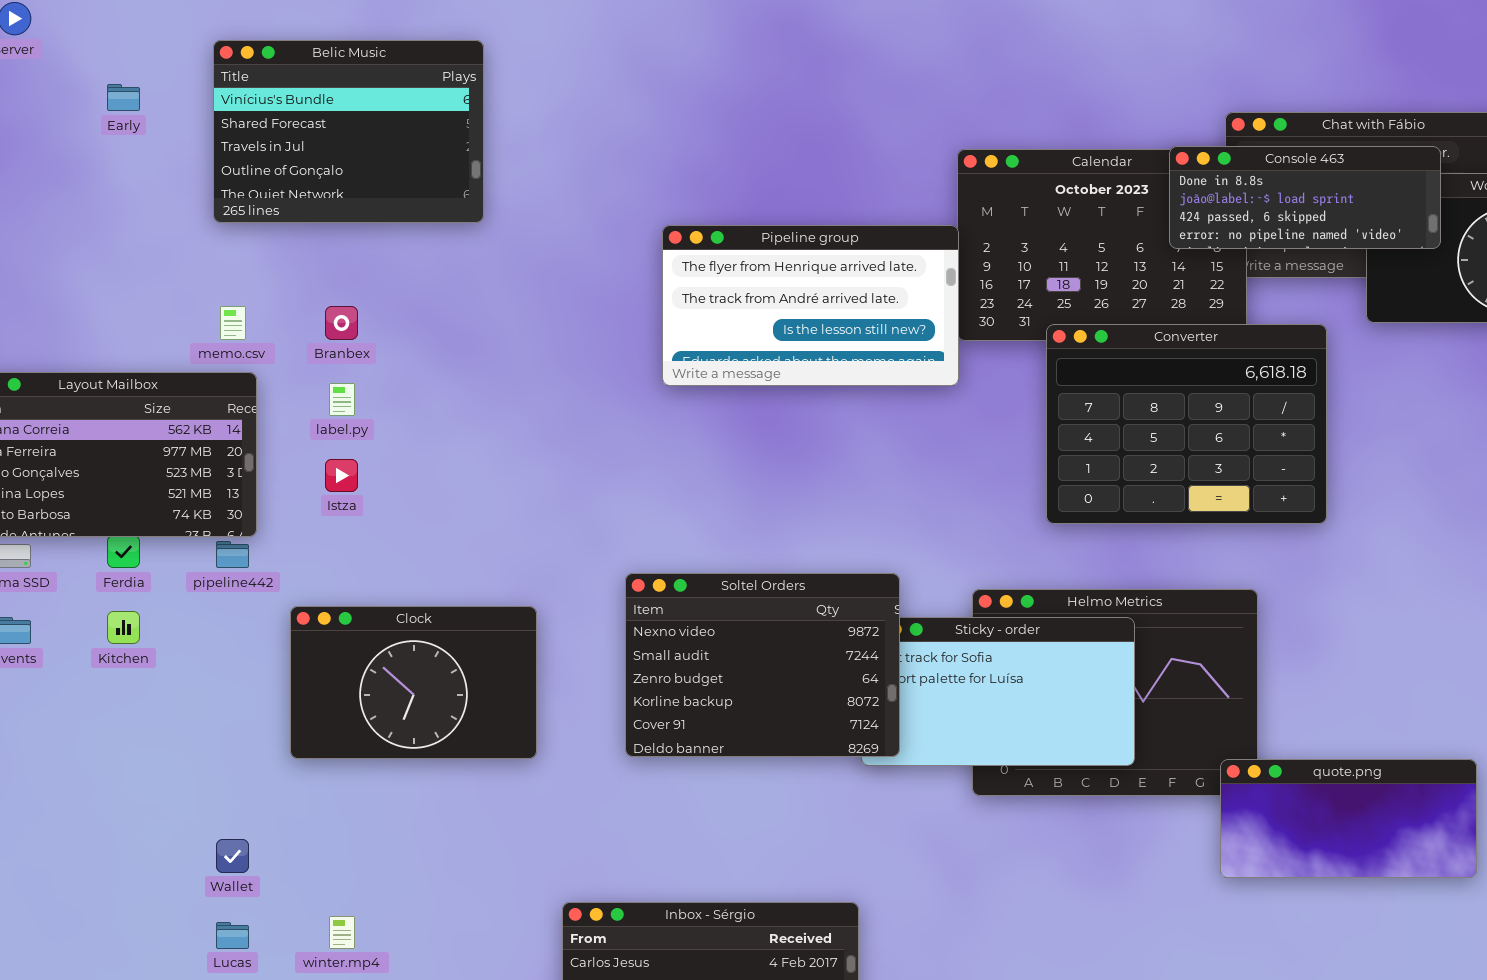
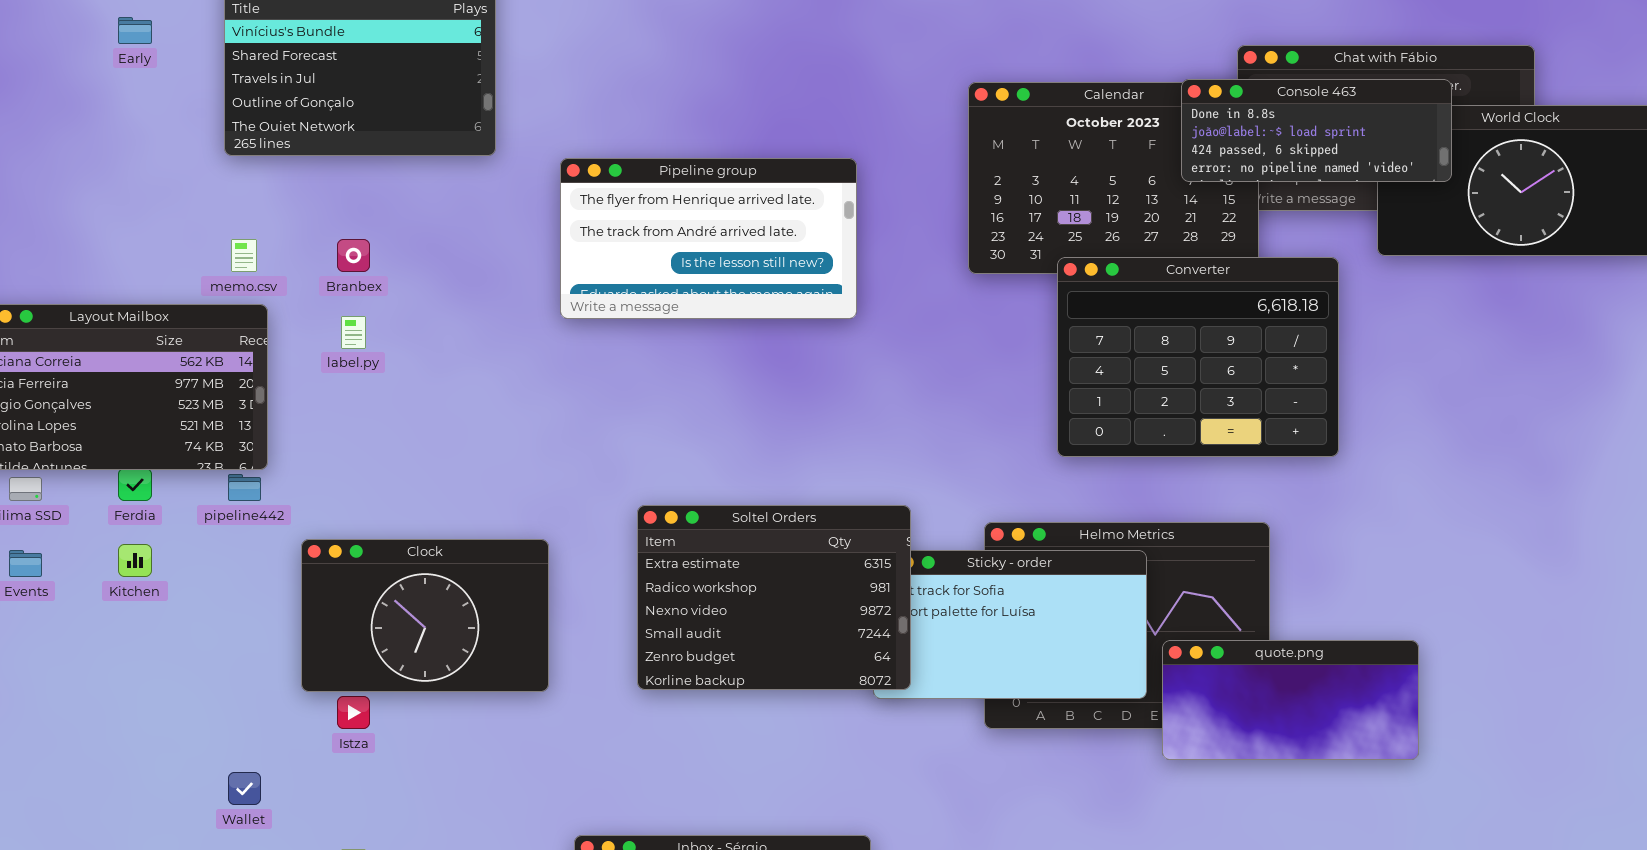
Pipeline group: [662,225,959,386] -> [560,158,857,319], moved
Istza: [325,459,358,492] -> [337,696,370,729], moved
Soltel Orders: [625,573,900,757] -> [637,505,911,690], scrolled up 2 rows
quote.png: [1220,759,1477,878] -> [1162,640,1419,760], moved

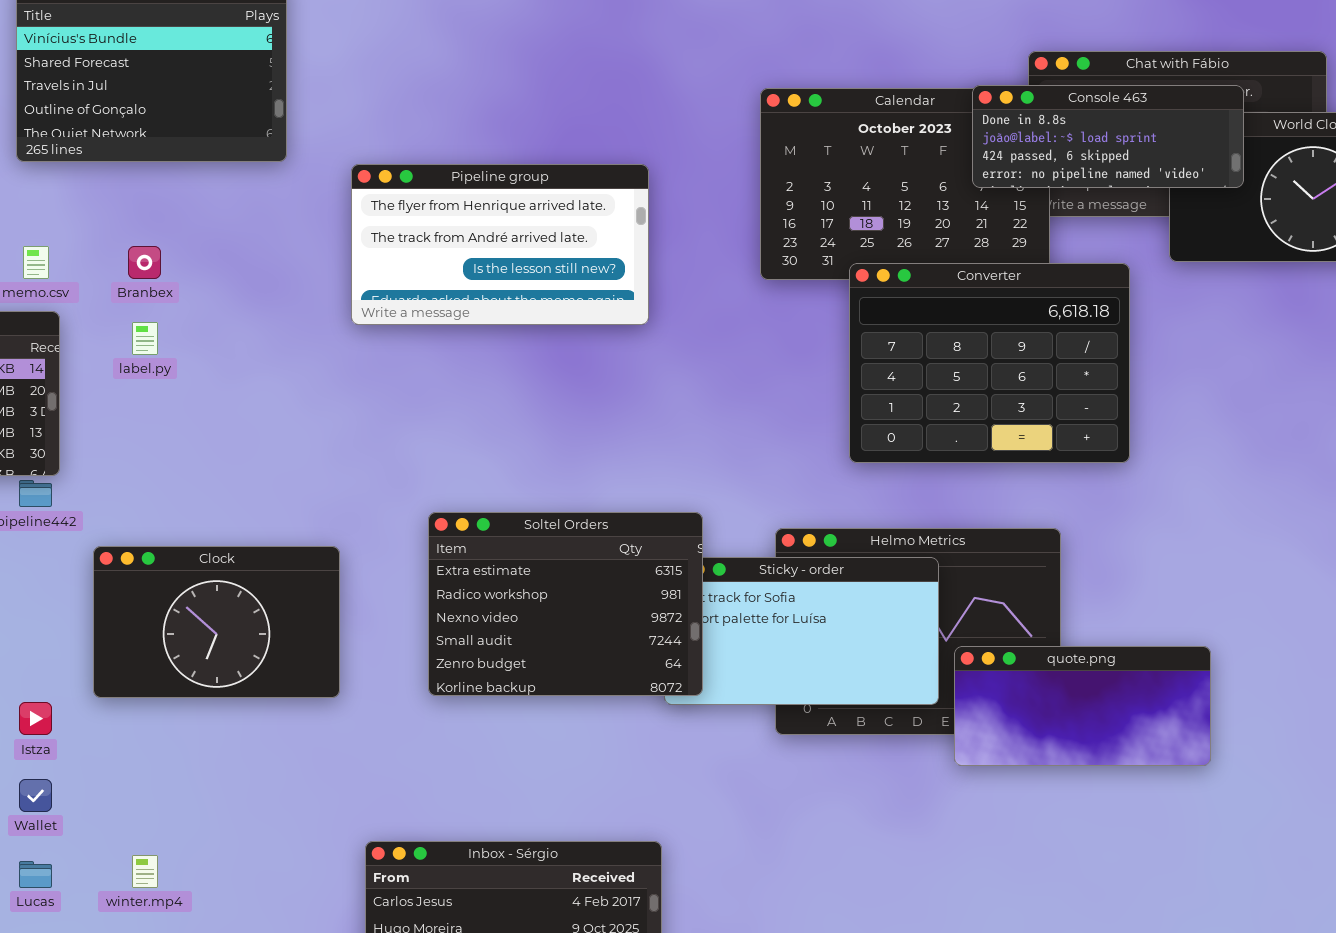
Istza: [337,696,370,729] -> [19,702,52,735], moved

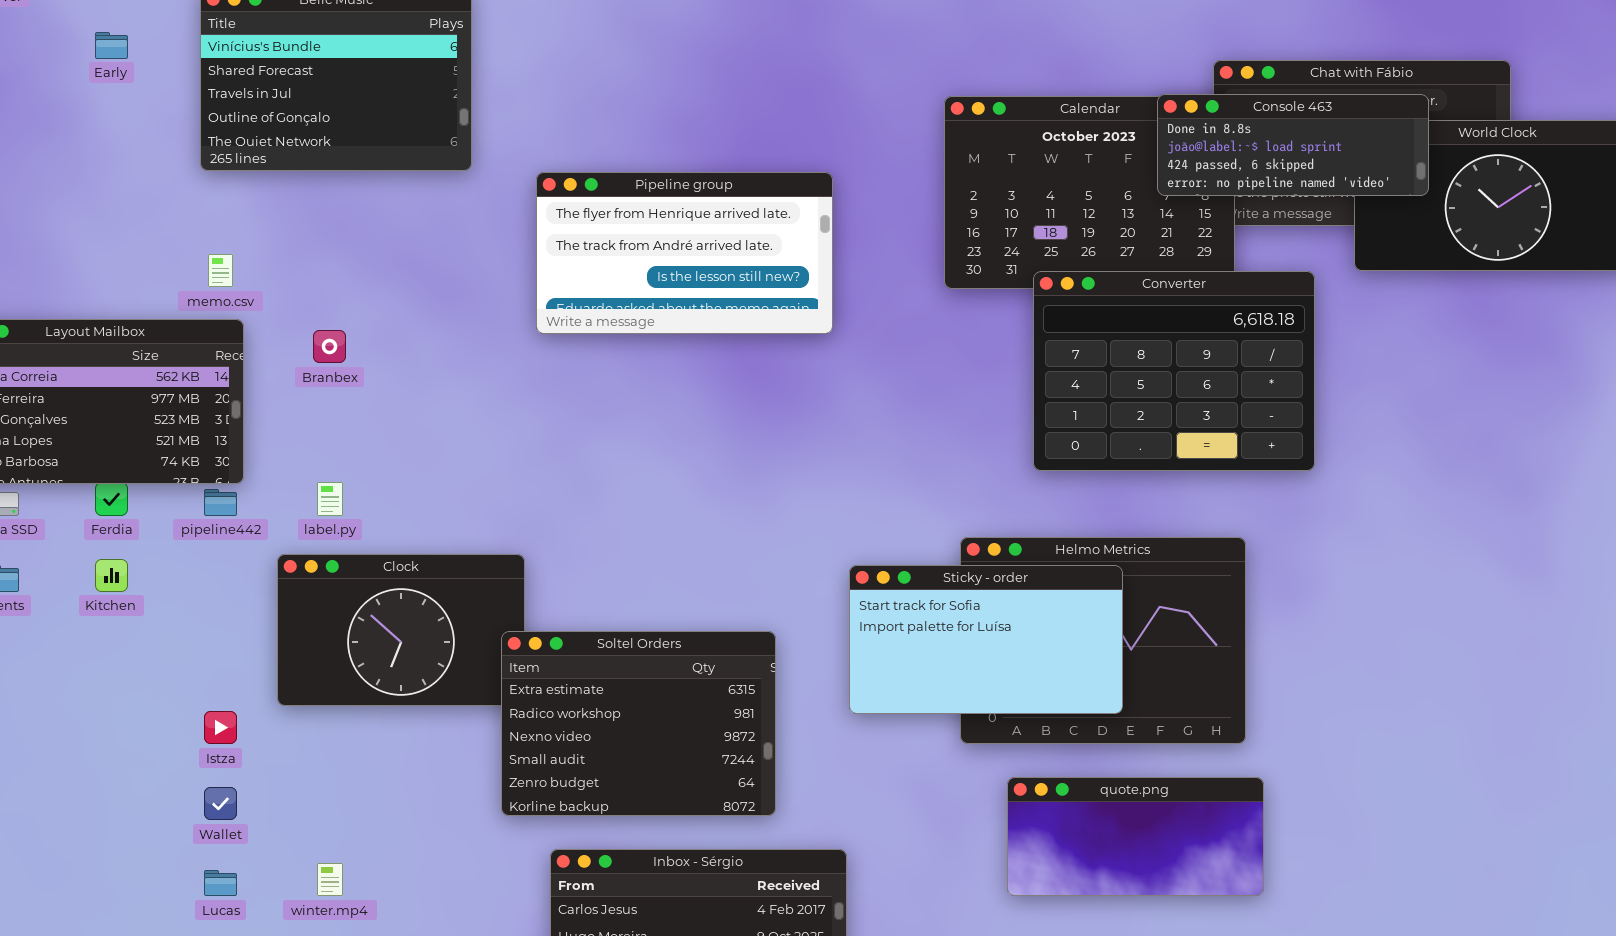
Branbex: [128,246,161,279] -> [313,330,346,363], moved
label.py: [132,322,158,355] -> [317,482,343,516], moved
Soltel Orders: [428,512,703,696] -> [501,631,776,816], moved
quote.png: [954,646,1211,766] -> [1007,777,1264,896], moved

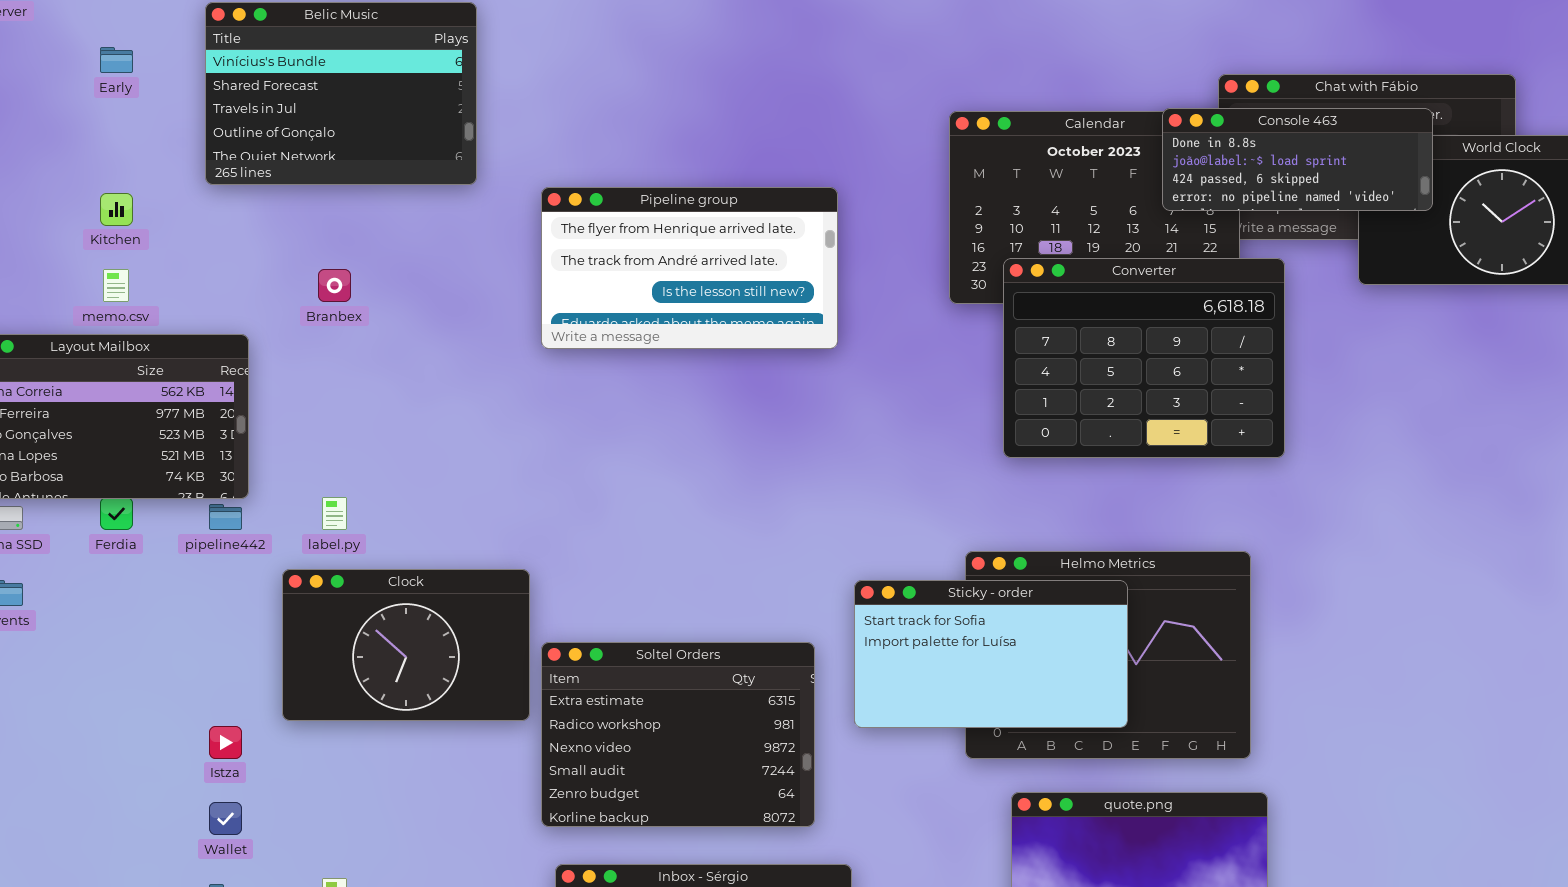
memo.csv: [208,254,233,287] -> [103,269,129,302], moved
Converter: [1033,271,1315,471] -> [1003,258,1285,458], moved
Branbex: [313,330,346,363] -> [318,269,351,302], moved
Kitchen: [95,559,128,592] -> [100,193,133,226], moved
Soltel Orders: [501,631,776,816] -> [541,642,815,827], moved

